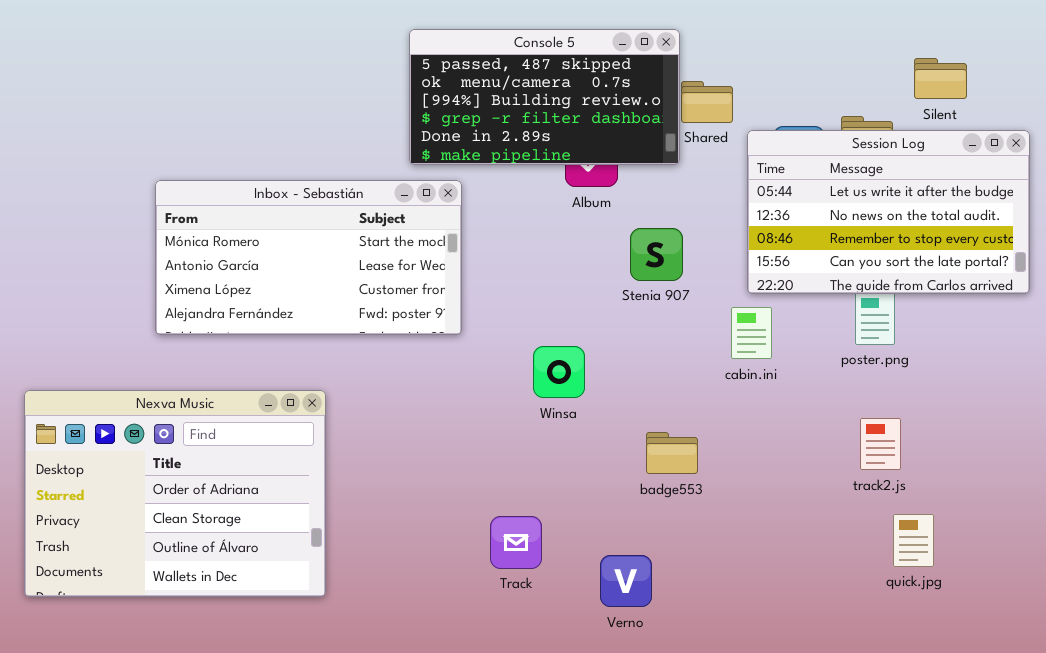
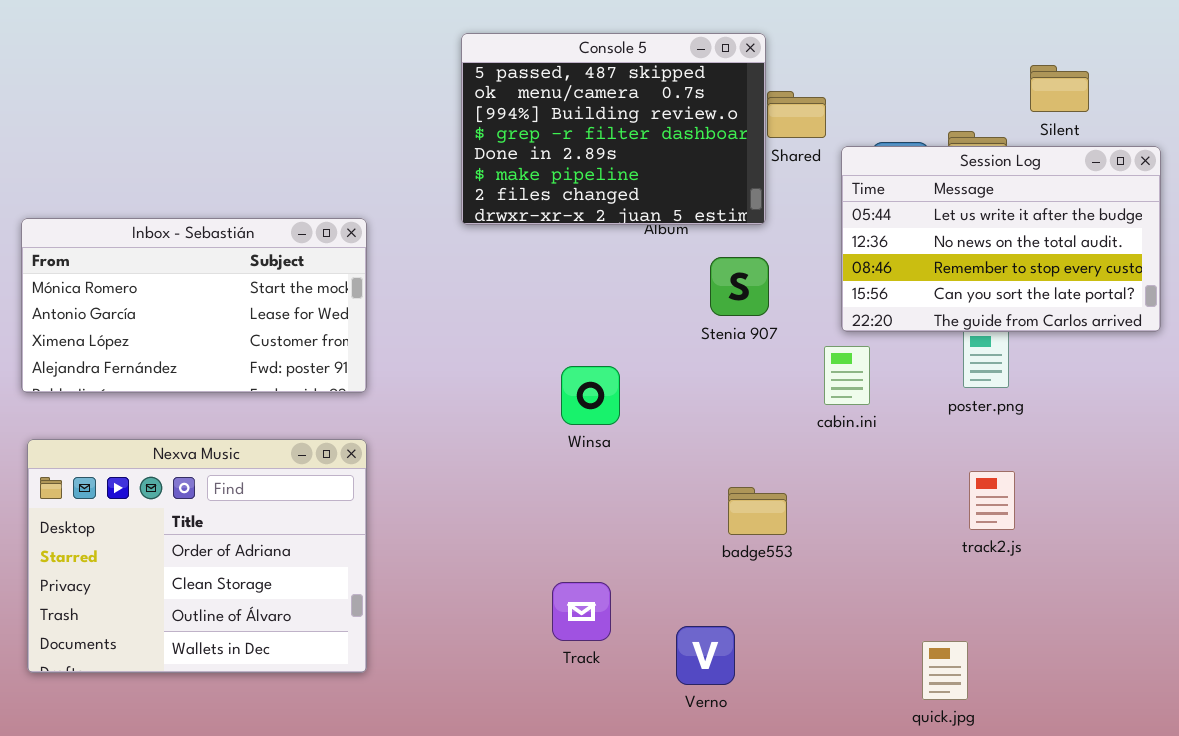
Console 5: [409,29,680,165] -> [461,33,766,225], resized
Inbox - Sebastián: [155,180,462,335] -> [21,218,367,393], moved
Winsa: [533,346,585,398] -> [561,366,620,425], moved
quick.jpg: [893,514,934,567] -> [922,641,968,700], moved

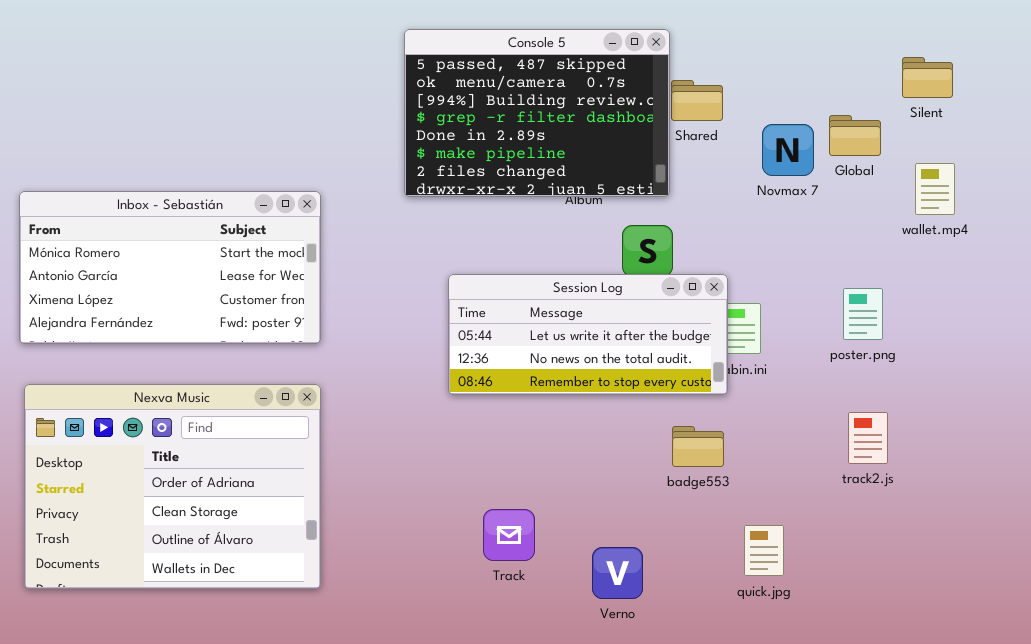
Session Log: [841,146,1161,332] -> [448,274,728,395], moved, resized
badge553: [728,487,787,535] -> [672,426,724,467], moved
quick.jpg: [922,641,968,700] -> [744,525,784,576], moved

